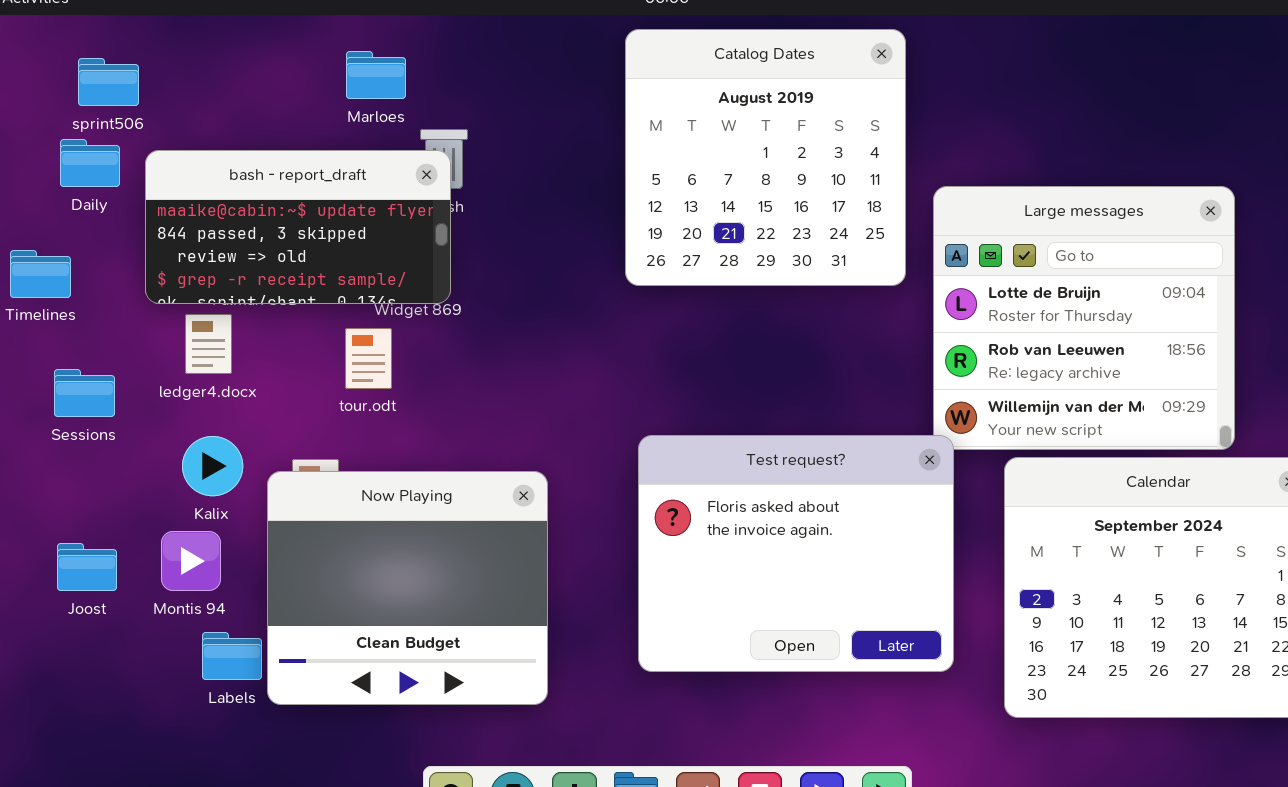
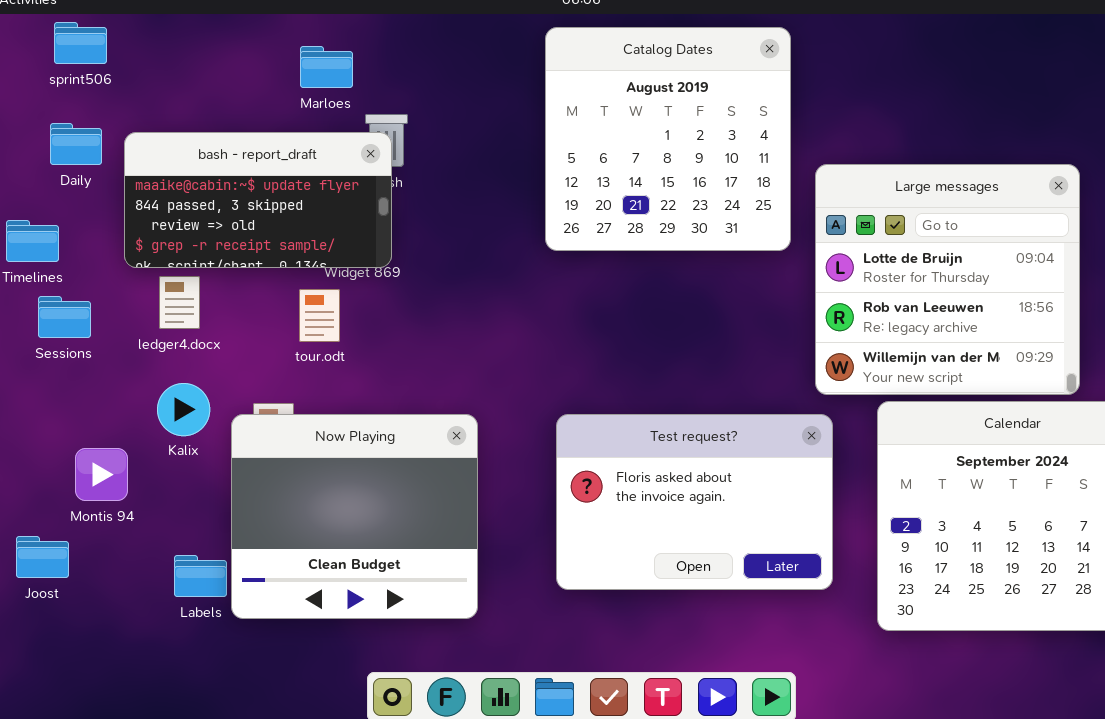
sprint506: [78,58,139,106] -> [54,22,107,64], moved
Sessions: [54,369,115,417] -> [38,296,91,338], moved
Test request?: [638,435,954,672] -> [556,414,833,590], resized
Montis 94: [161,531,221,591] -> [75,448,128,501], moved
Joost: [57,543,117,591] -> [16,536,69,578], moved

